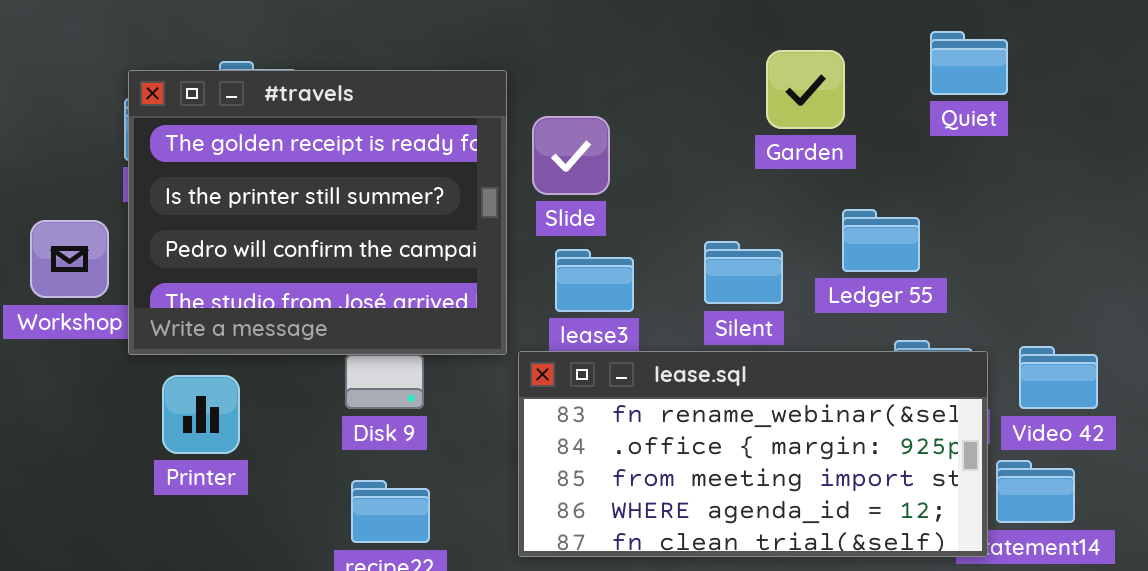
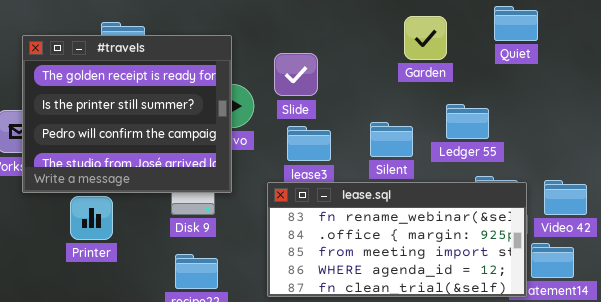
#travels: [128,70,507,355] -> [22,35,232,193], moved

